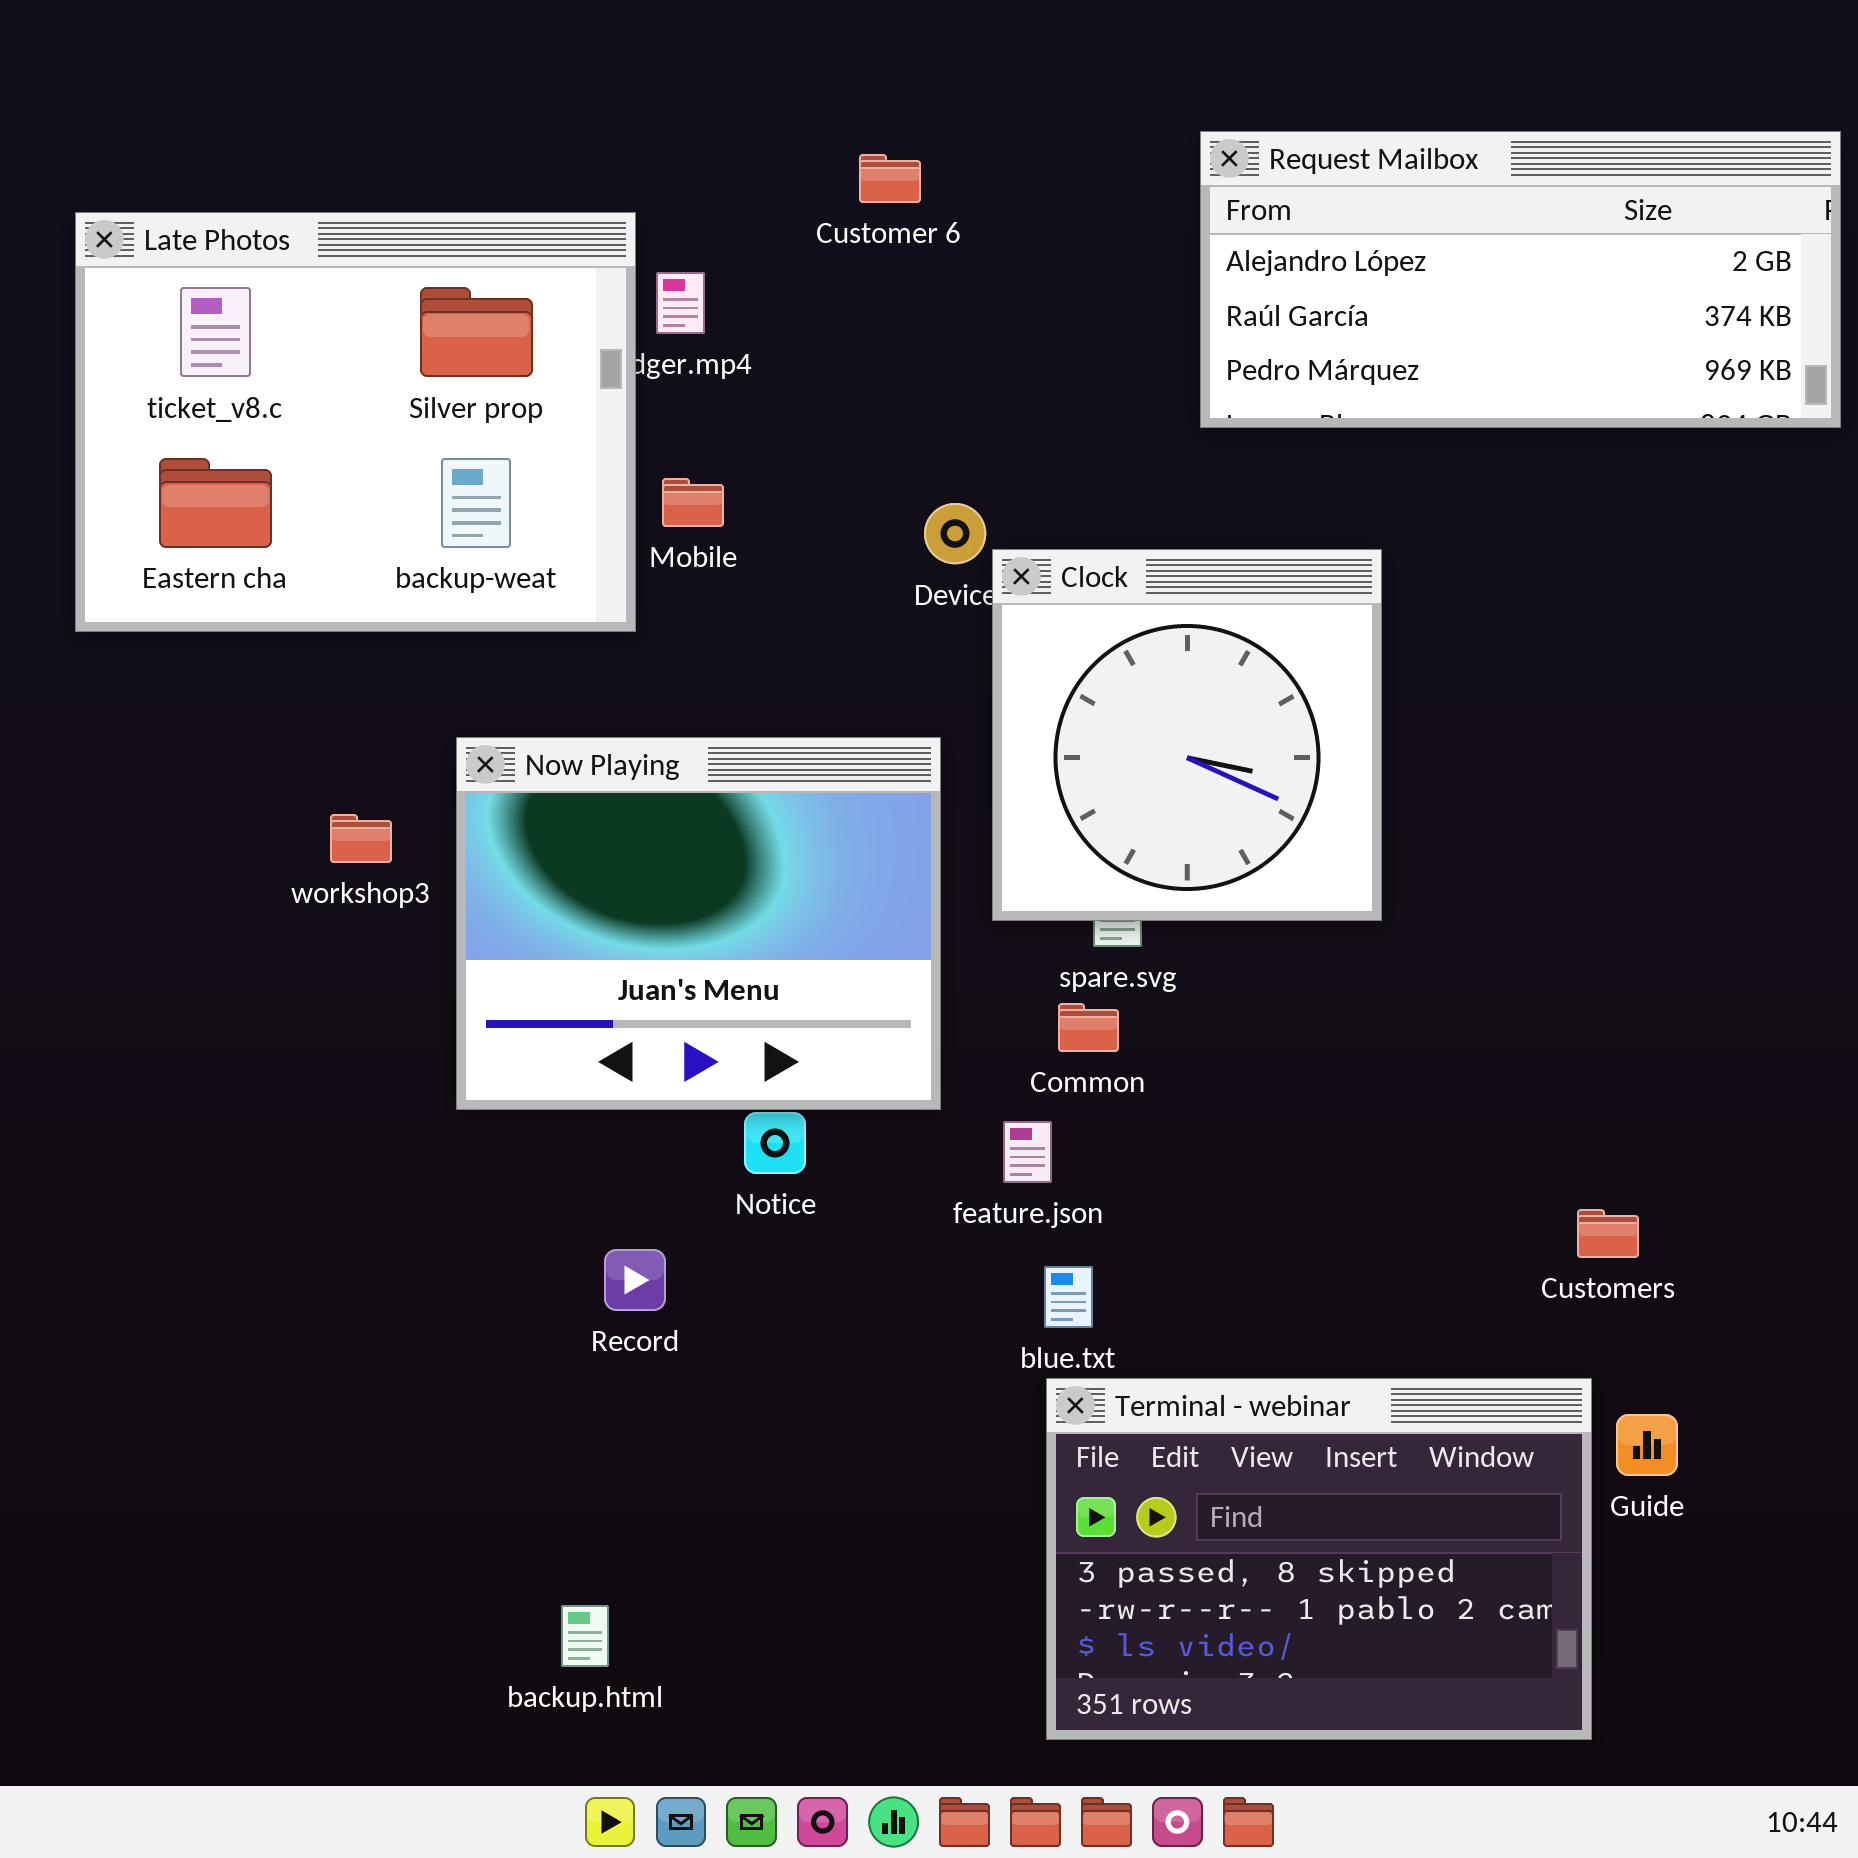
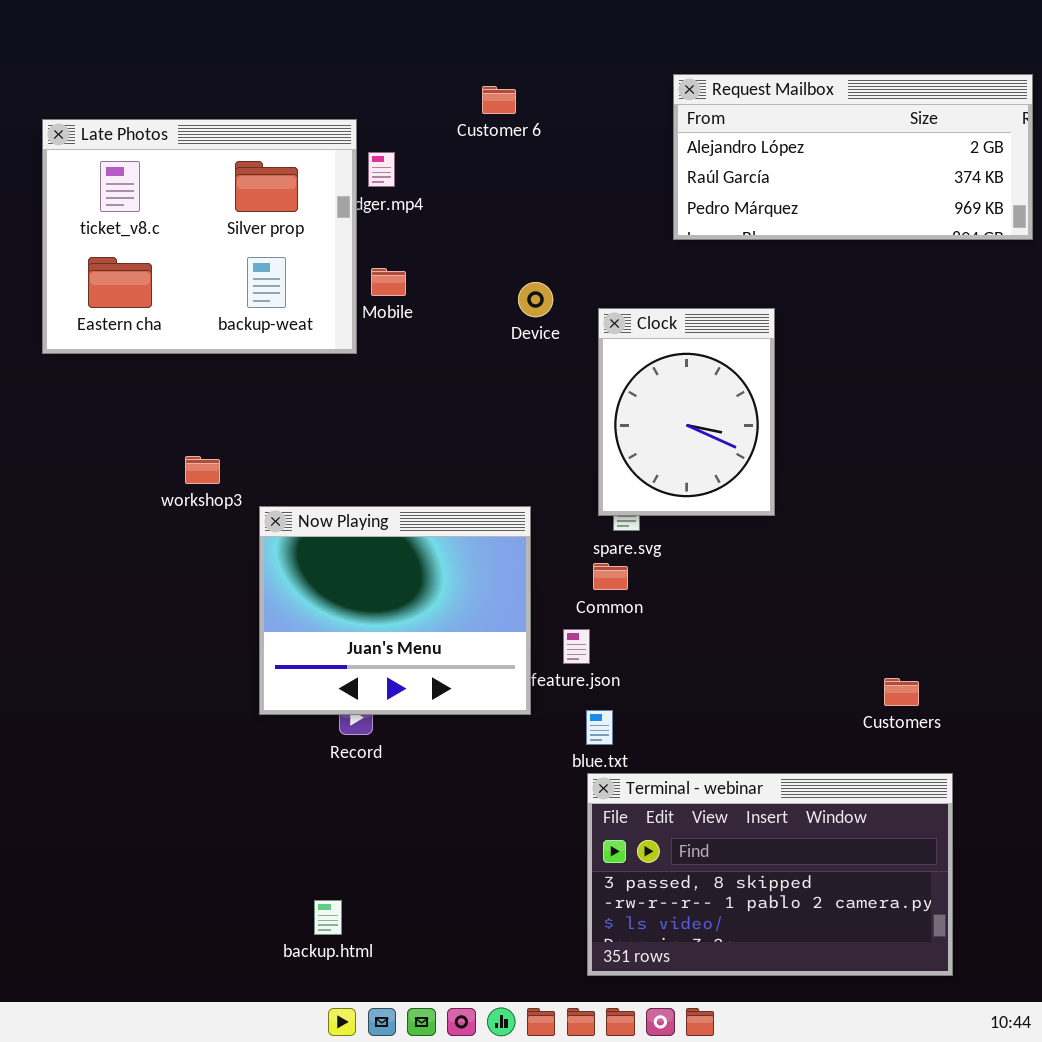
Clock: [992,549,1382,921] -> [598,308,775,516], resized
Now Playing: [456,737,941,1110] -> [259,506,531,715], moved
Terminal - webinar: [1046,1378,1592,1740] -> [587,773,953,976], resized

